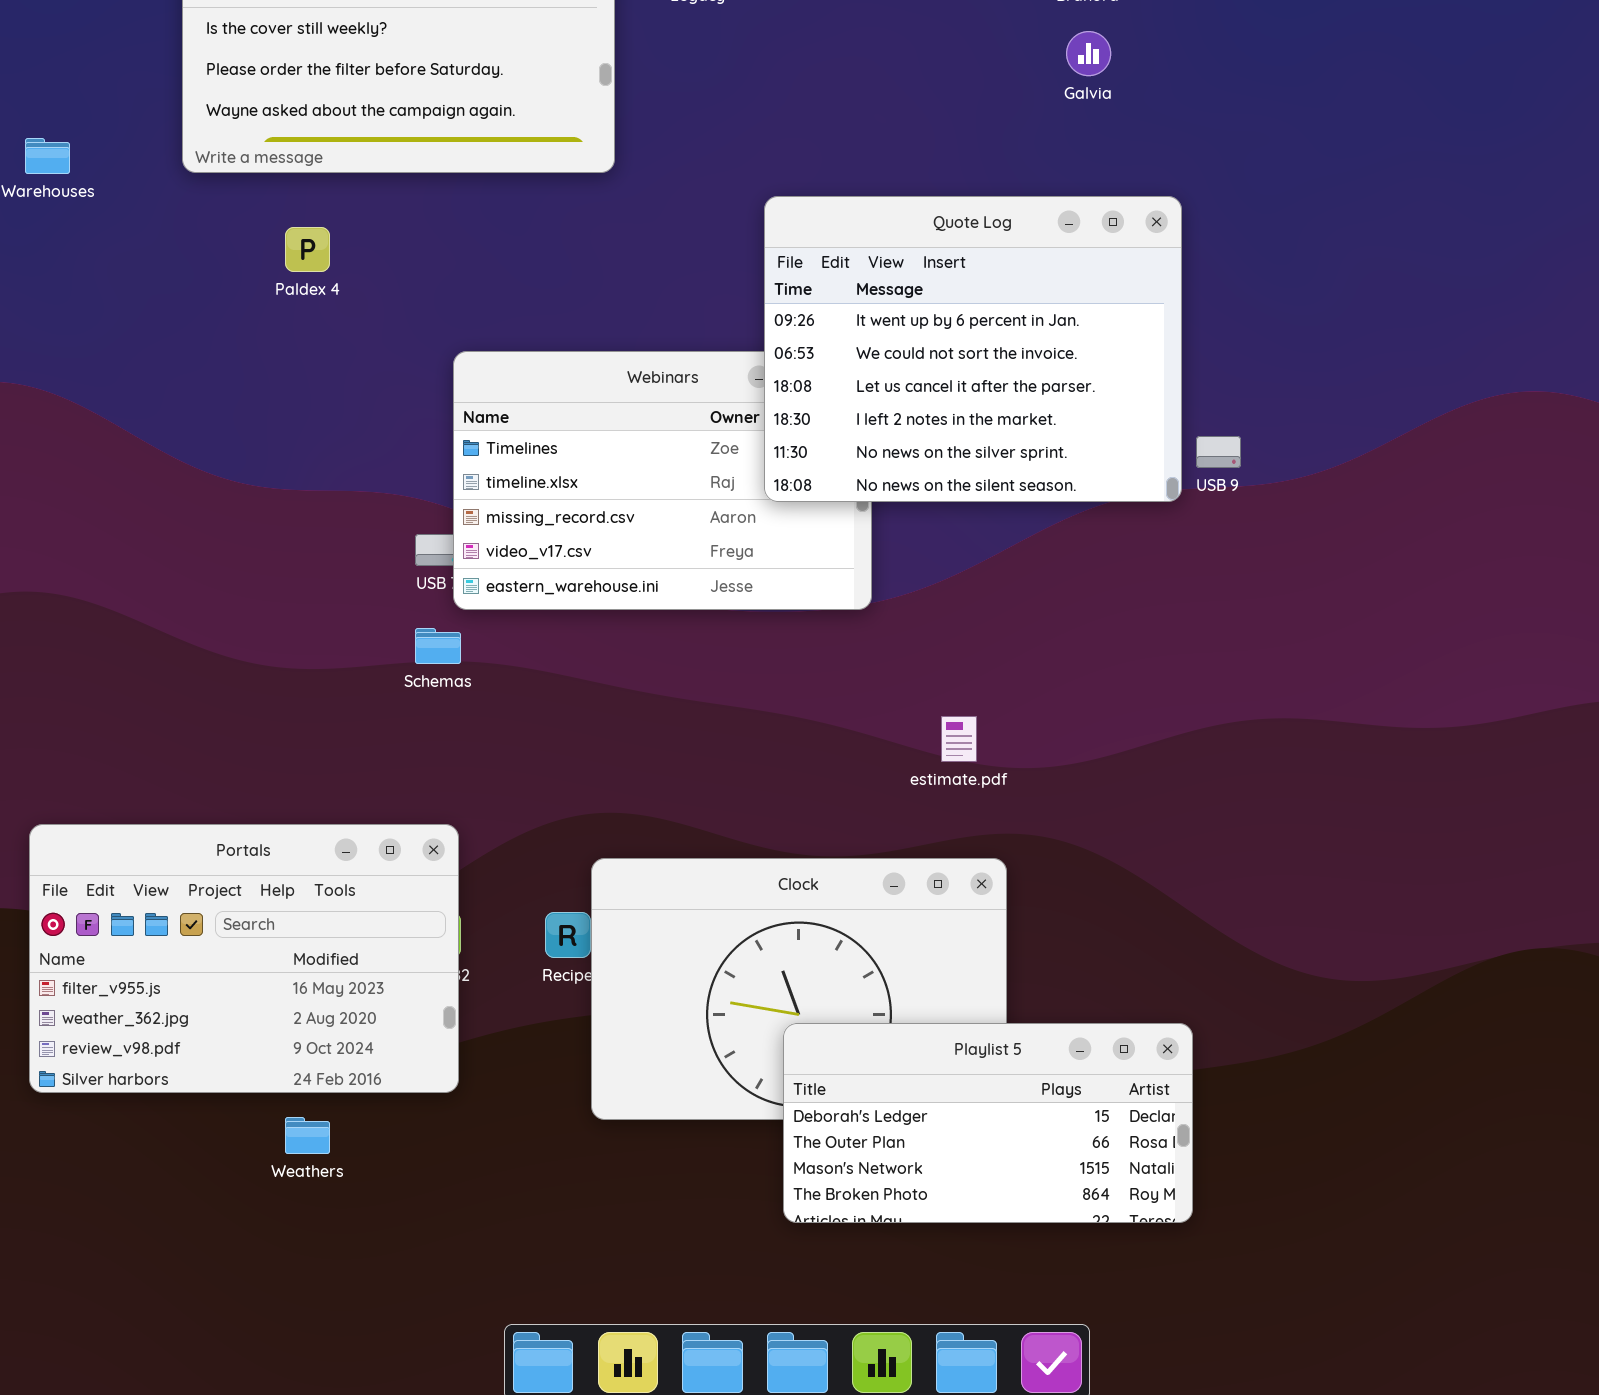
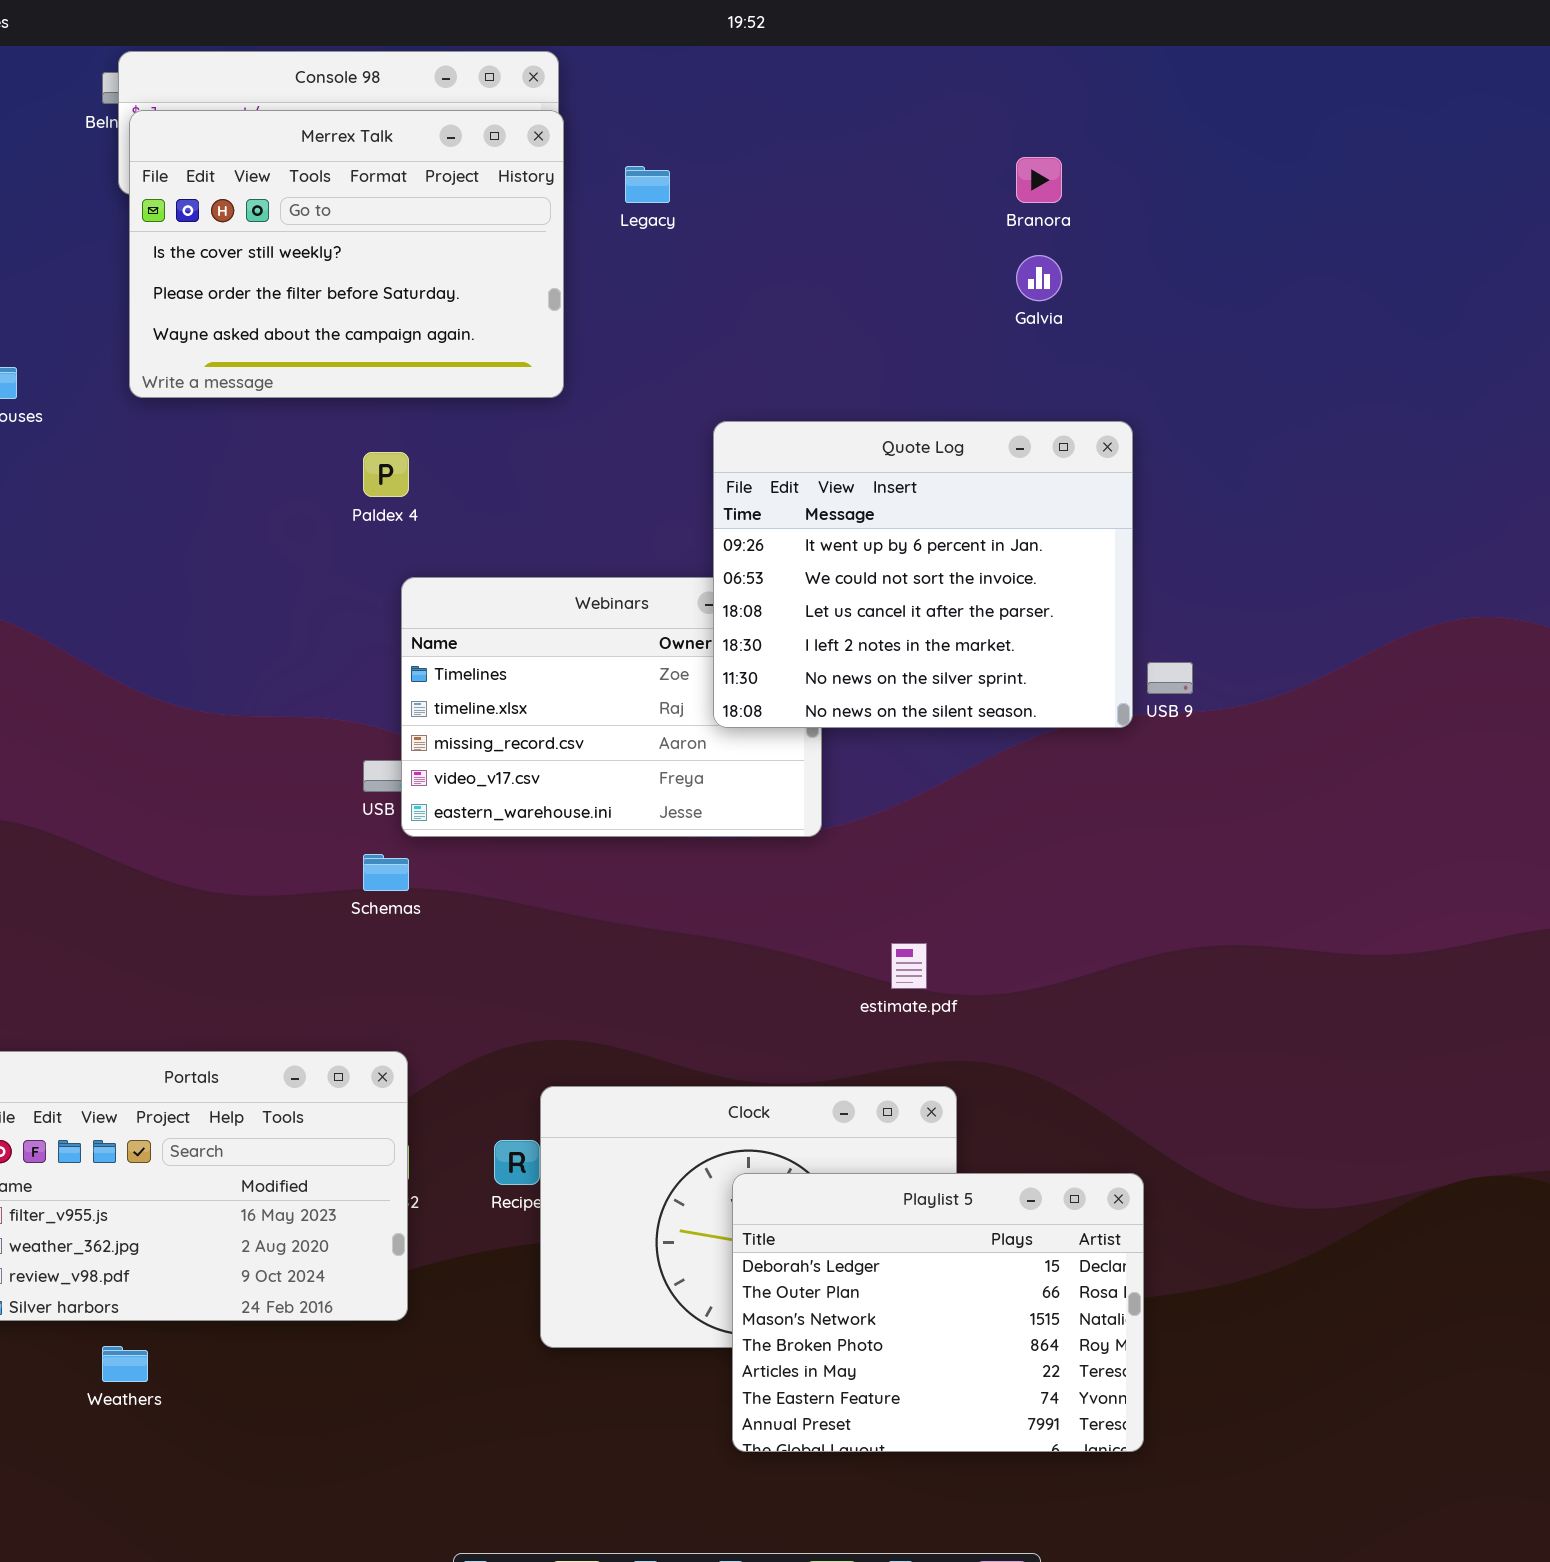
Paldex 4: [285,227,330,272] -> [363,452,409,497], moved
Playlist 5: [783,1023,1193,1223] -> [732,1173,1144,1452], resized
Weathers: [285,1117,330,1154] -> [102,1346,148,1382], moved

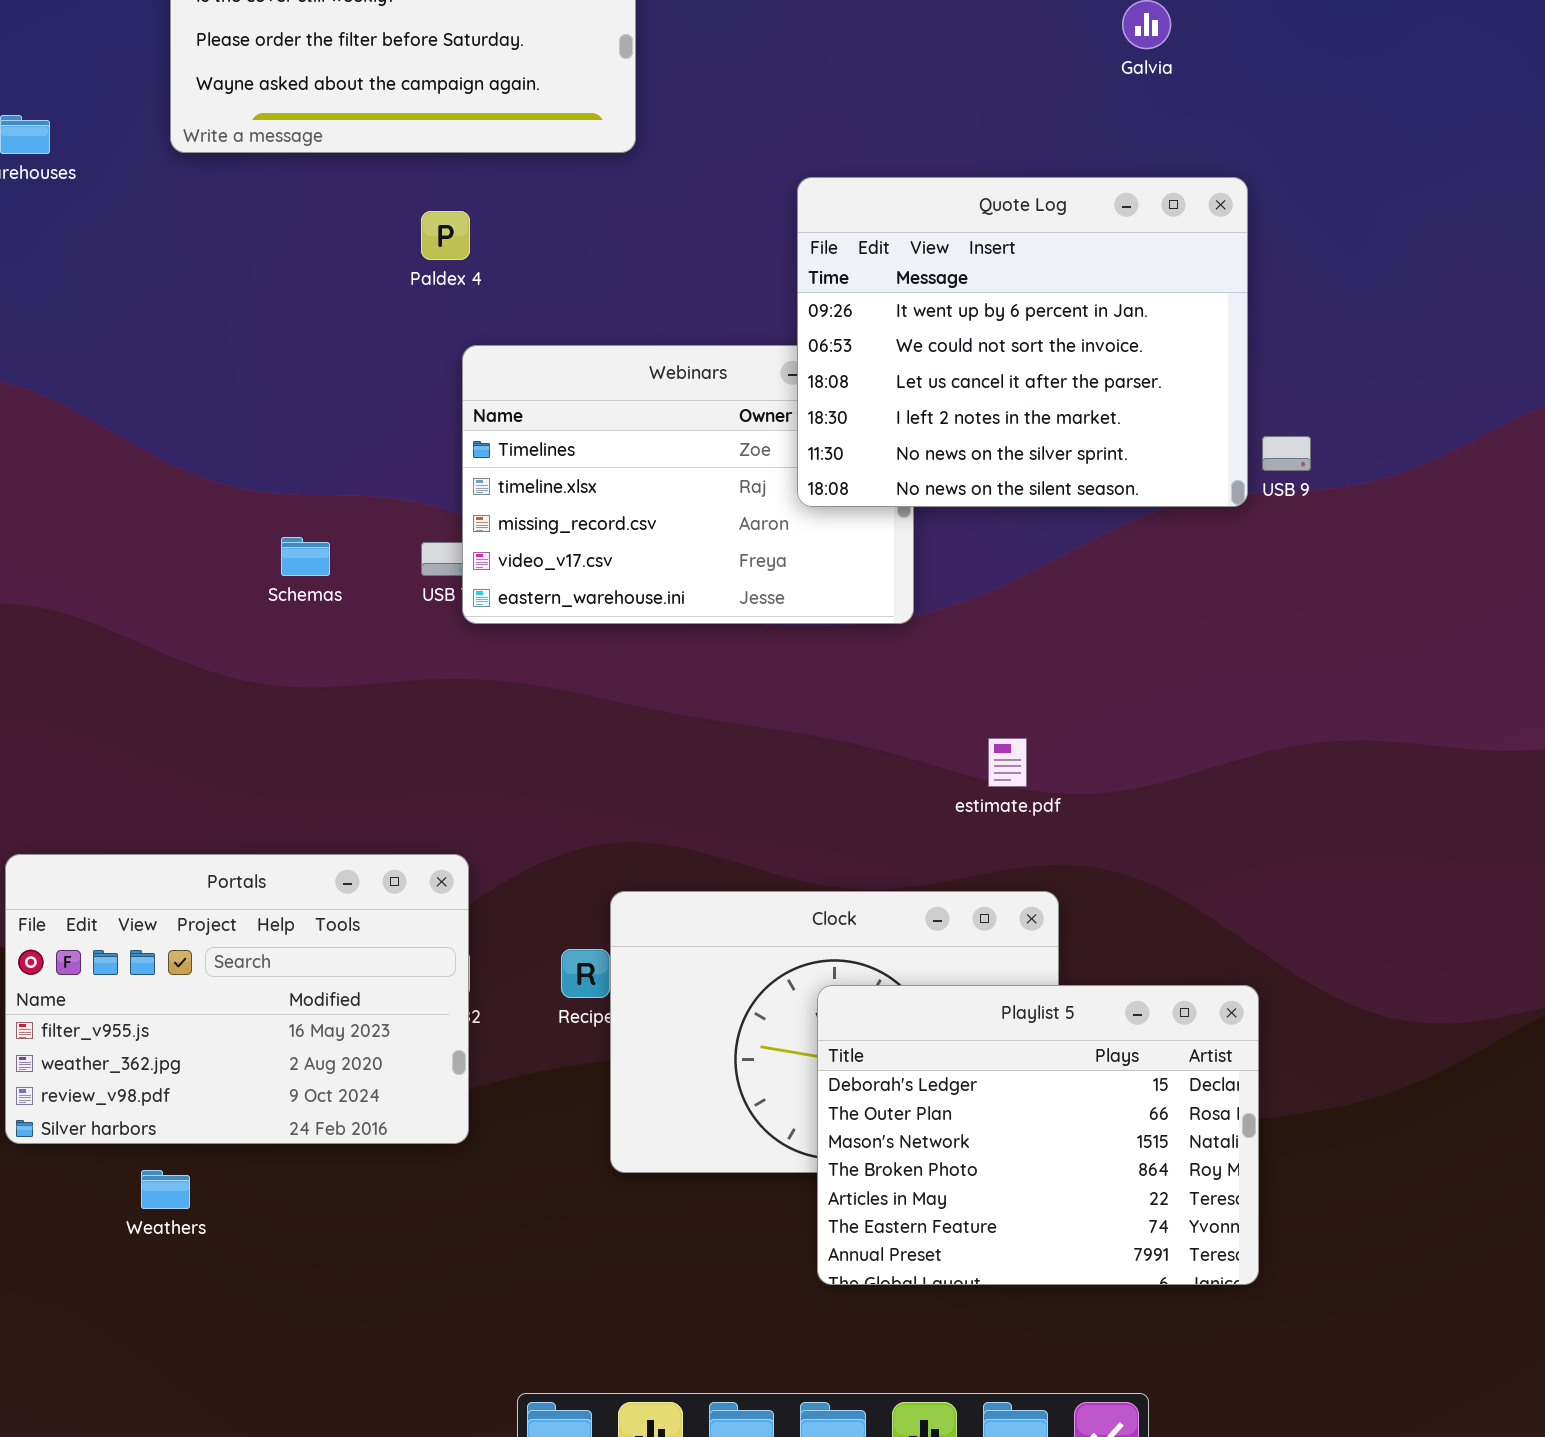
Schemas: [363,854,409,891] -> [281,537,330,576], moved

